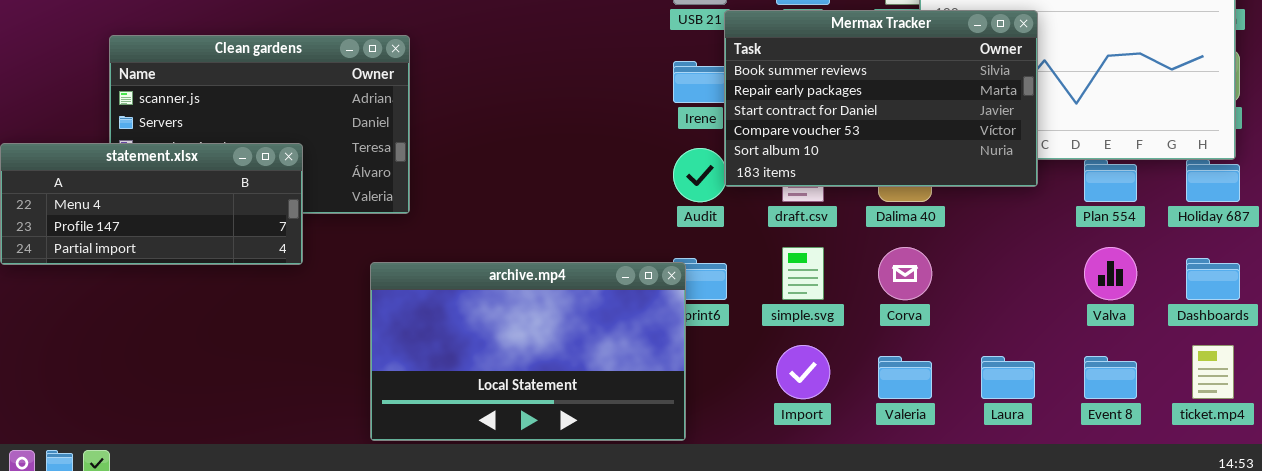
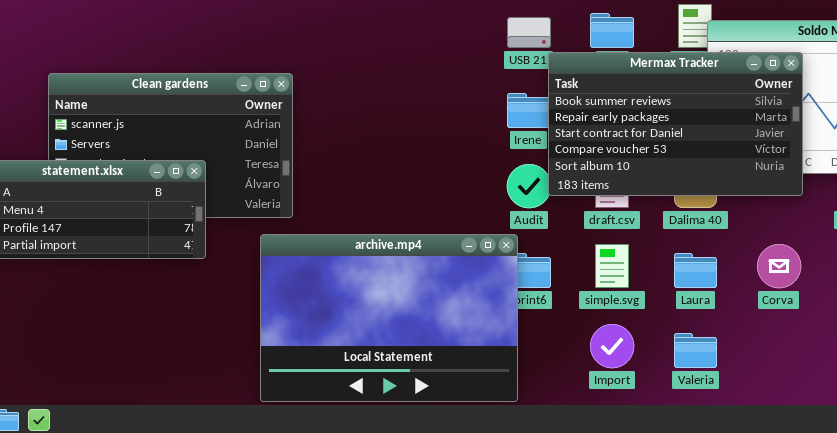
Corva: [878,247,932,300] -> [757,244,801,288], moved
archive.mp4: [370,262,686,441] -> [260,234,518,402], resized
Laura: [981,356,1035,399] -> [674,253,717,288], moved

